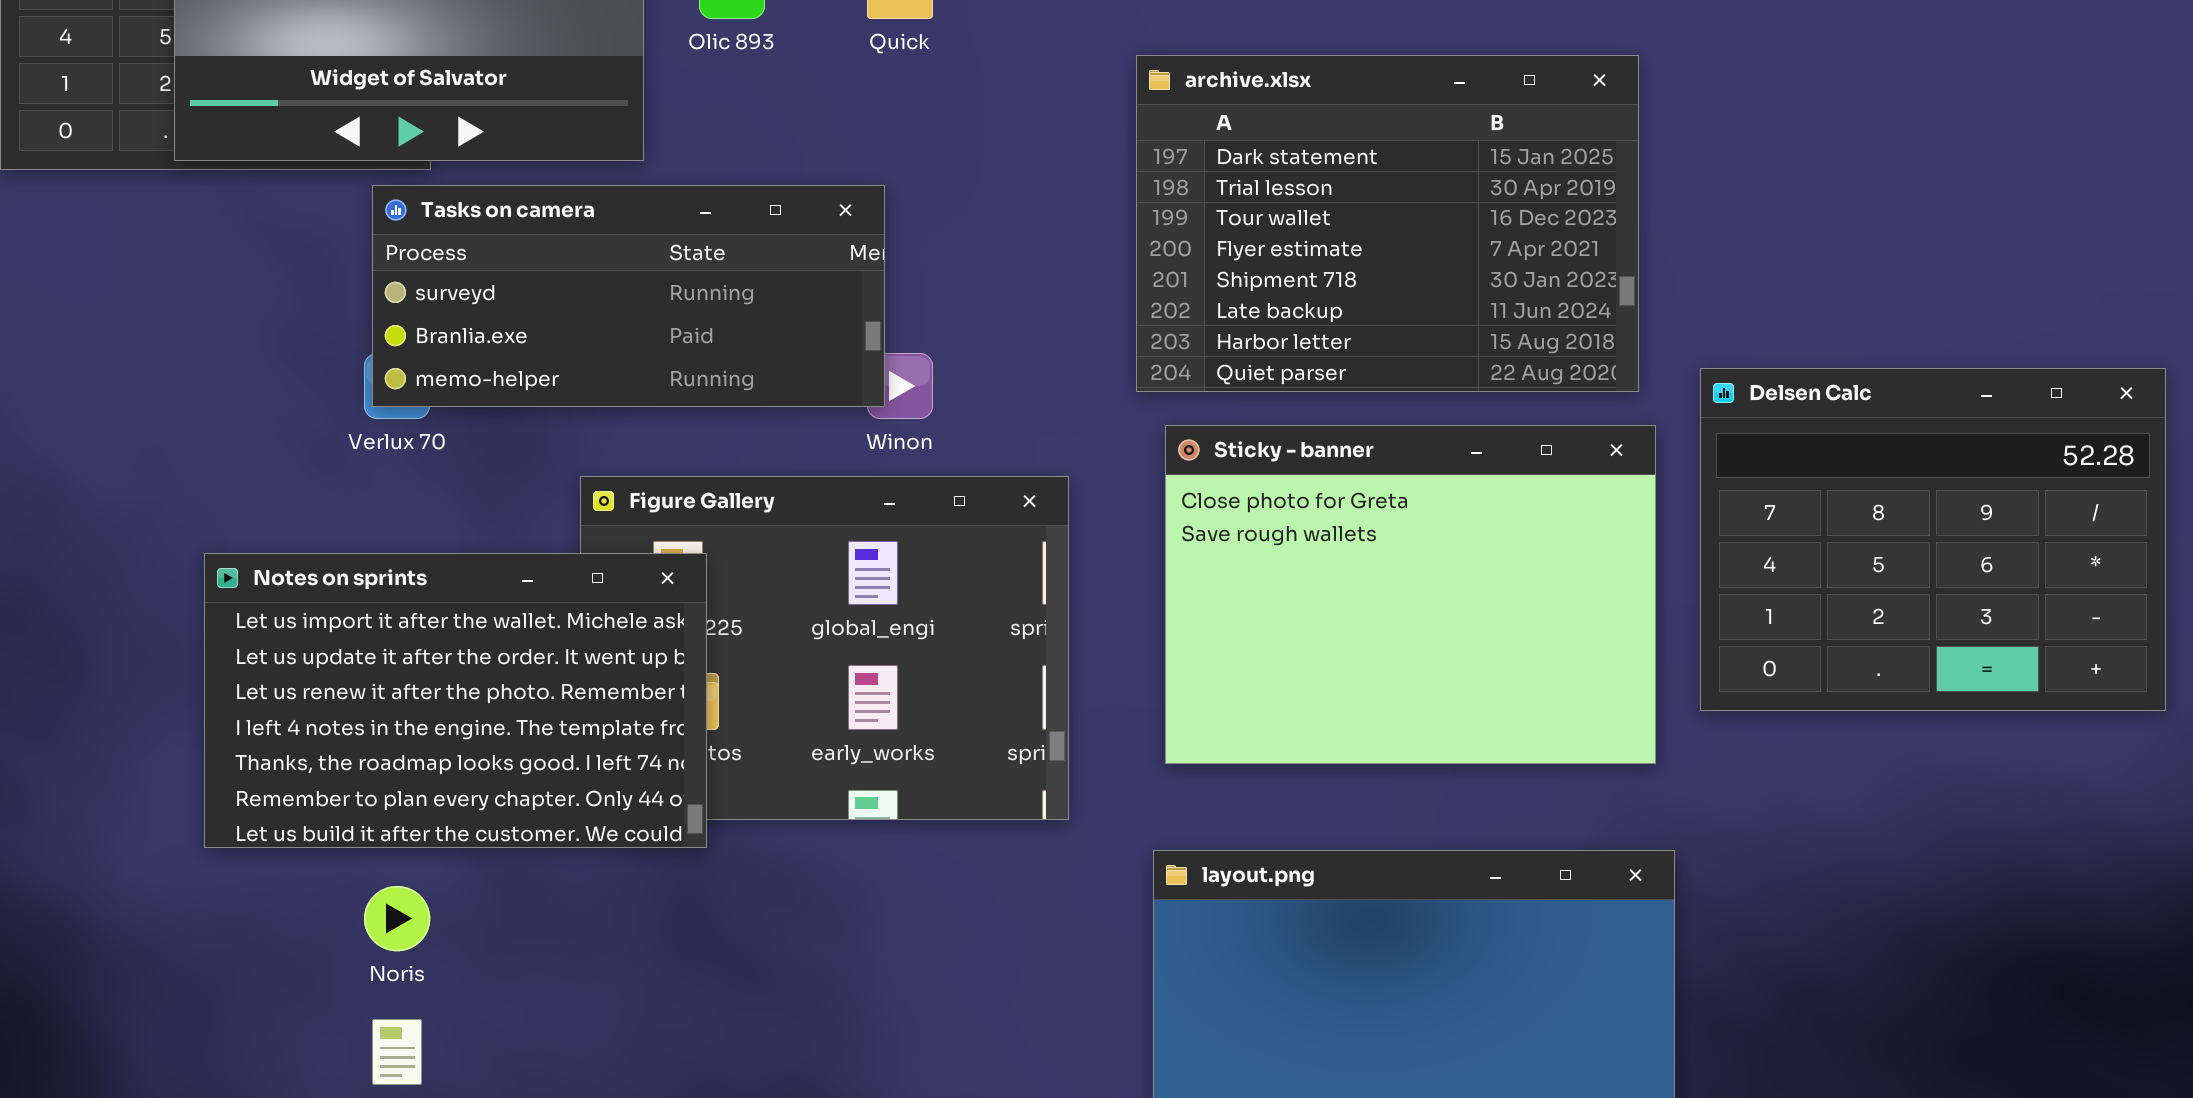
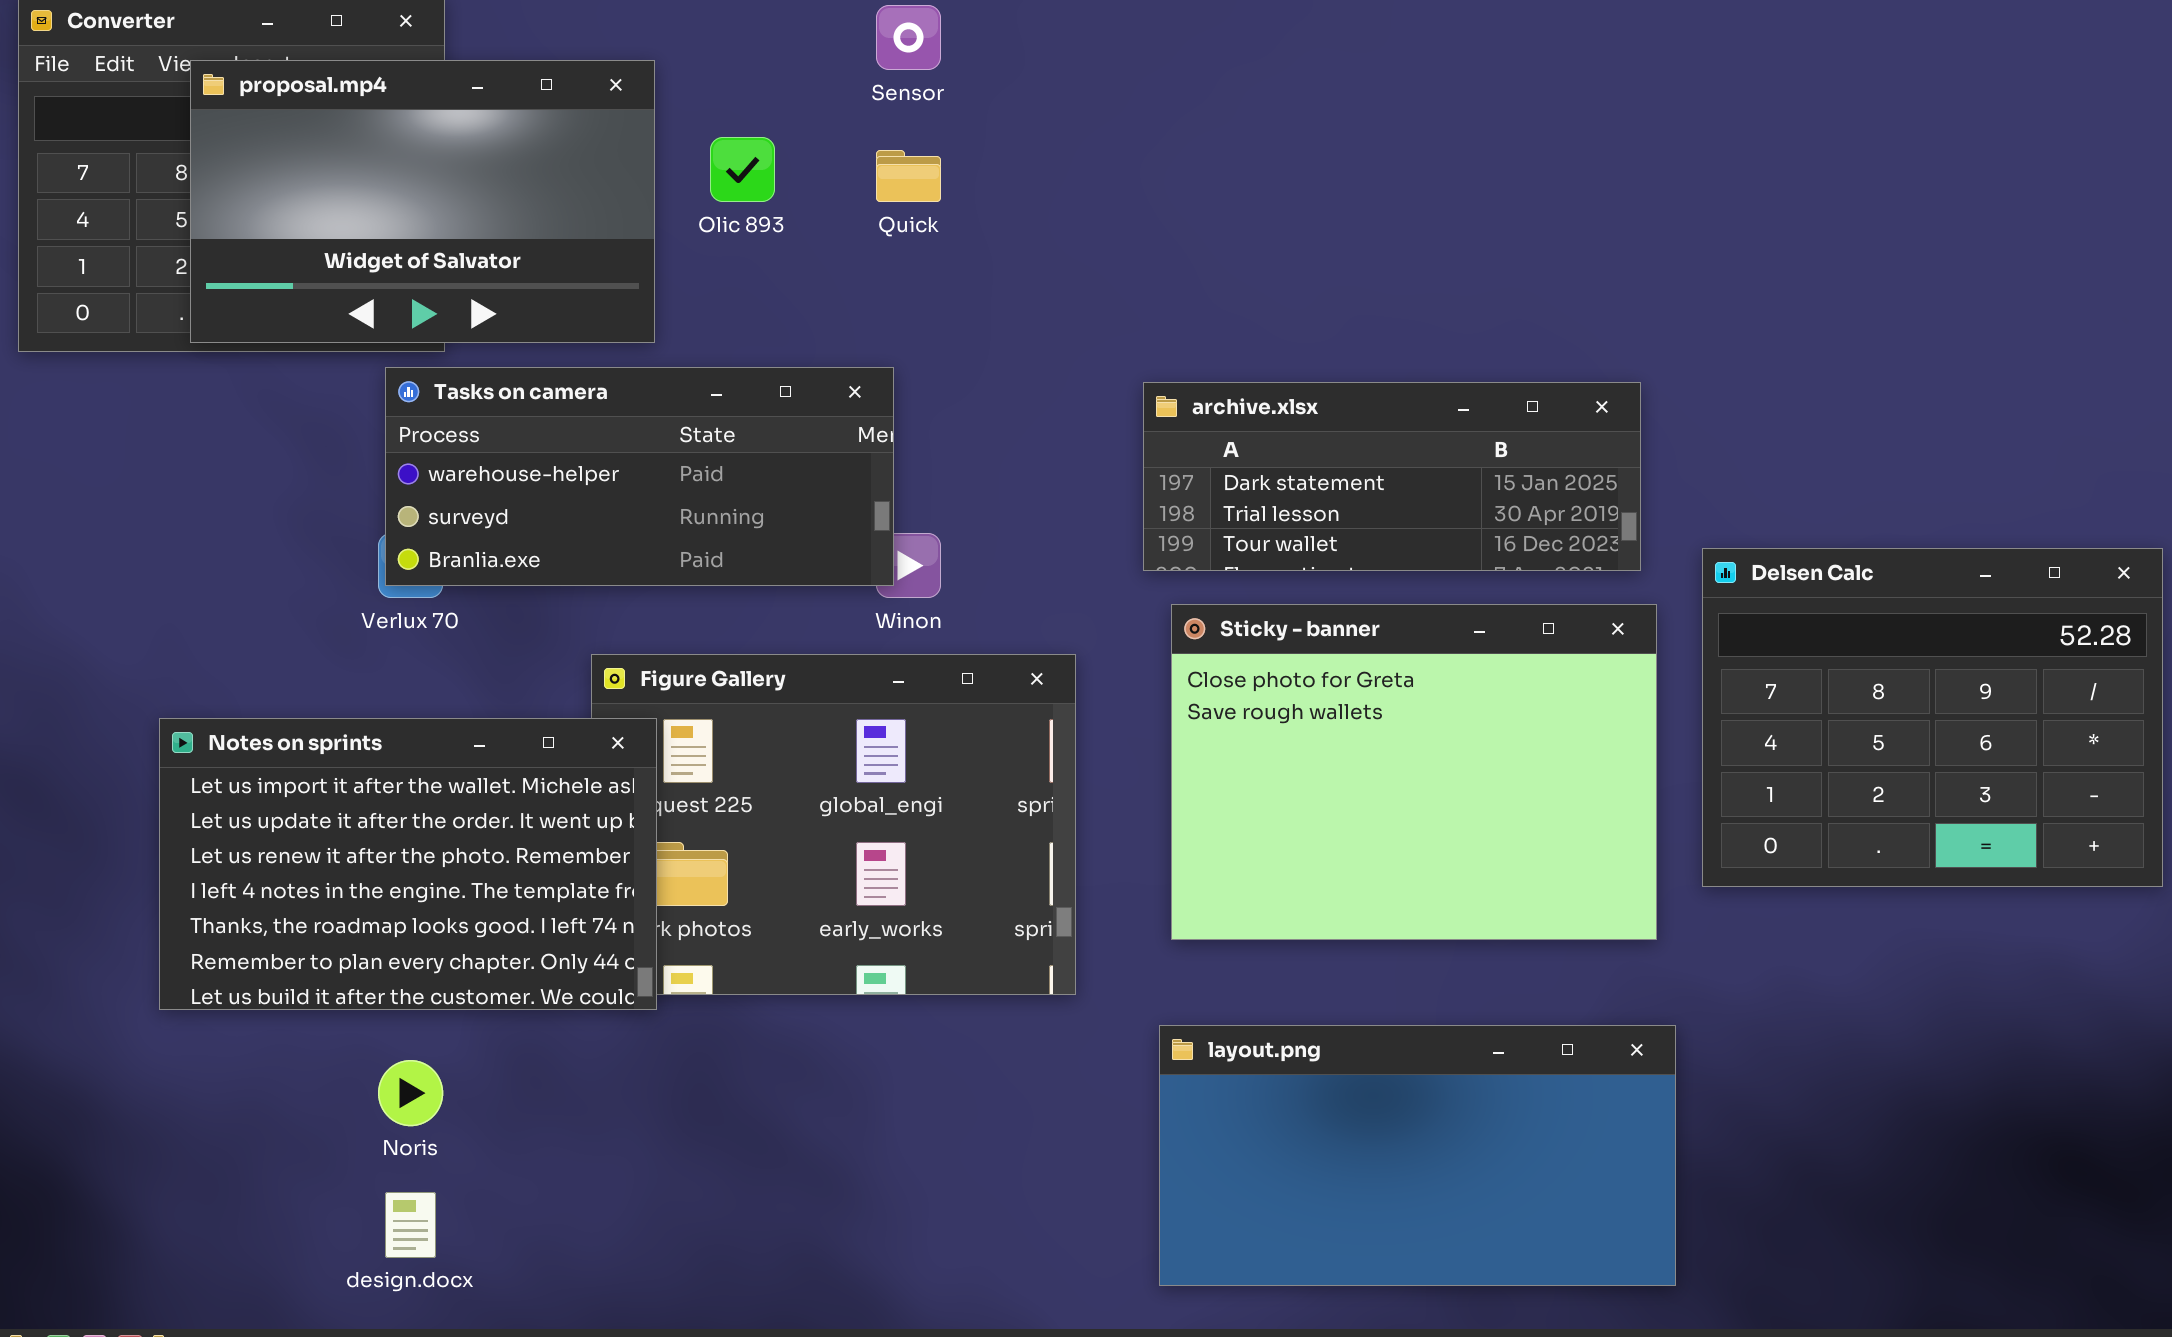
archive.xlsx: [1136,55,1639,392] -> [1143,382,1641,571], resized
Tasks on camera: [372,185,885,407] -> [385,367,894,586], scrolled up 1 row
Notes on sprints: [204,553,707,848] -> [159,718,657,1010], moved

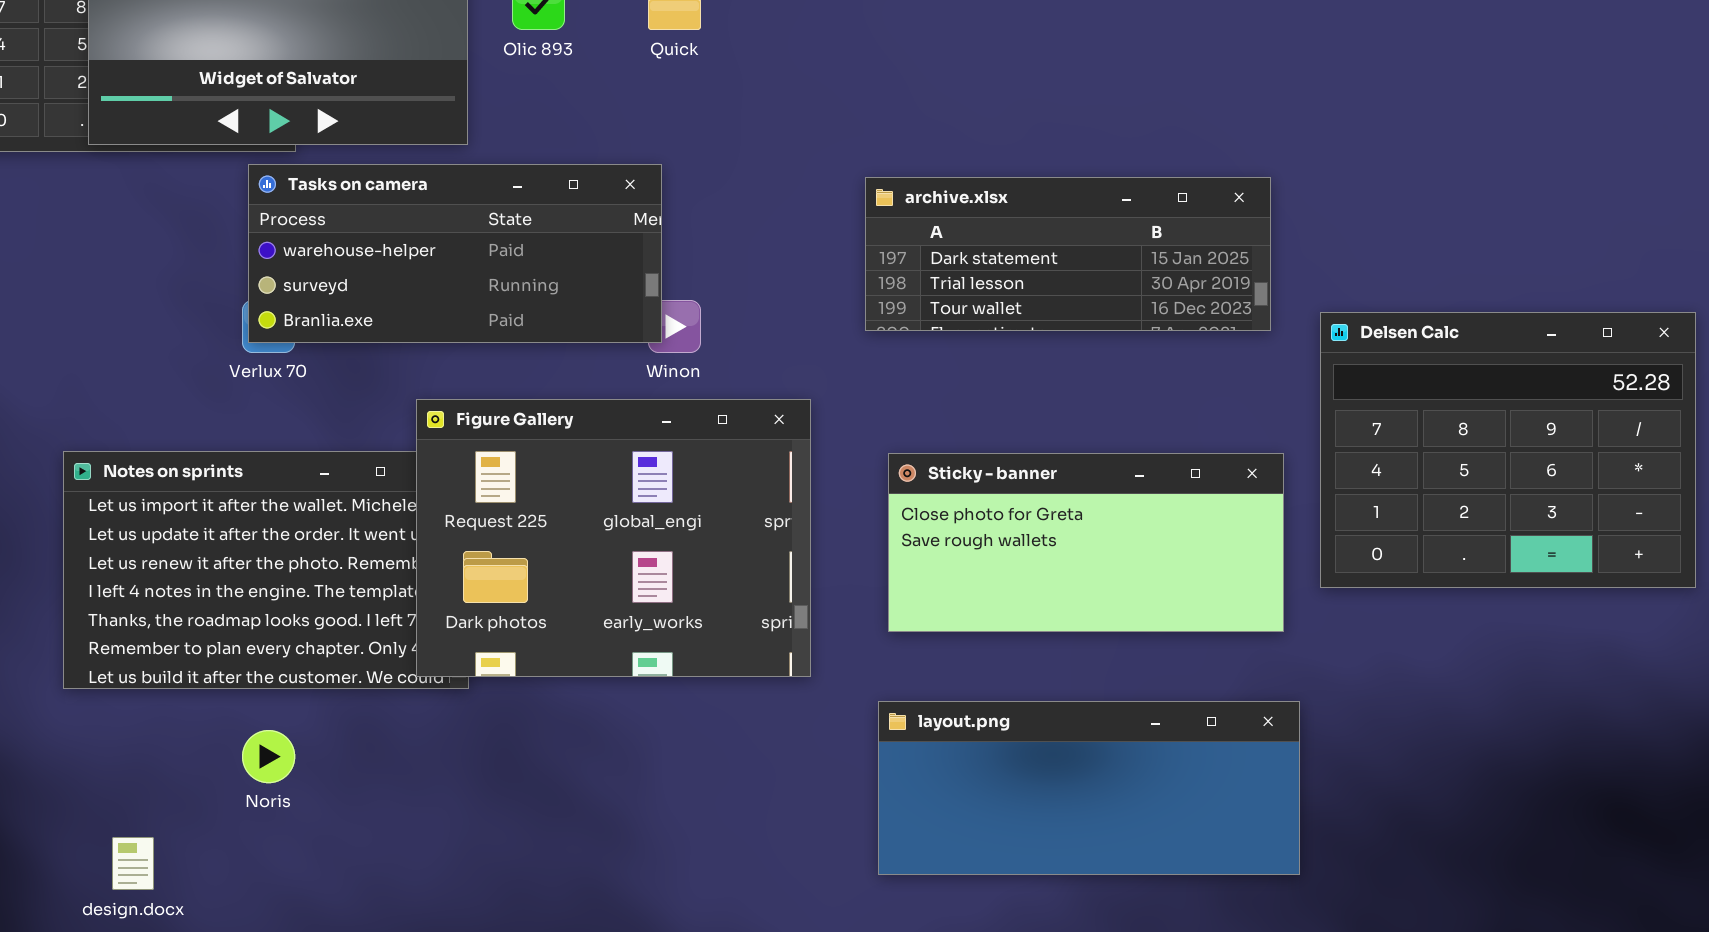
Sticky - banner: [1171,604,1657,940] -> [888,453,1284,632], resized
Figure Gallery: [591,654,1076,995] -> [416,399,811,677], raised
layout.png: [1159,1025,1676,1286] -> [878,701,1300,875], resized
design.docx: [385,1192,436,1258] -> [112,837,154,890], moved

